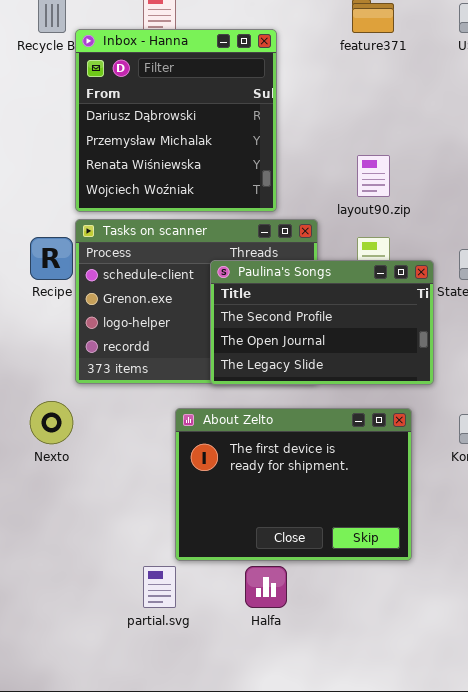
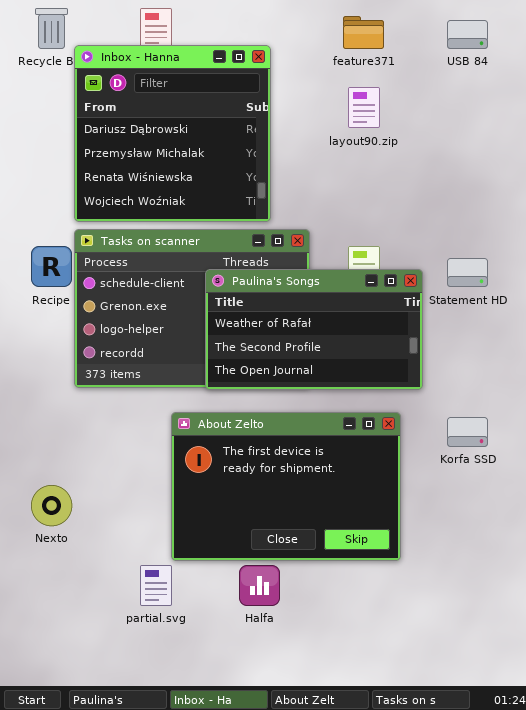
layout90.zip: [357,155,390,197] -> [348,87,380,128], moved
Paulina's Songs: [210,260,434,385] -> [205,269,423,390], scrolled up 1 row
Nexto: [30,401,73,444] -> [31,485,72,526], moved

